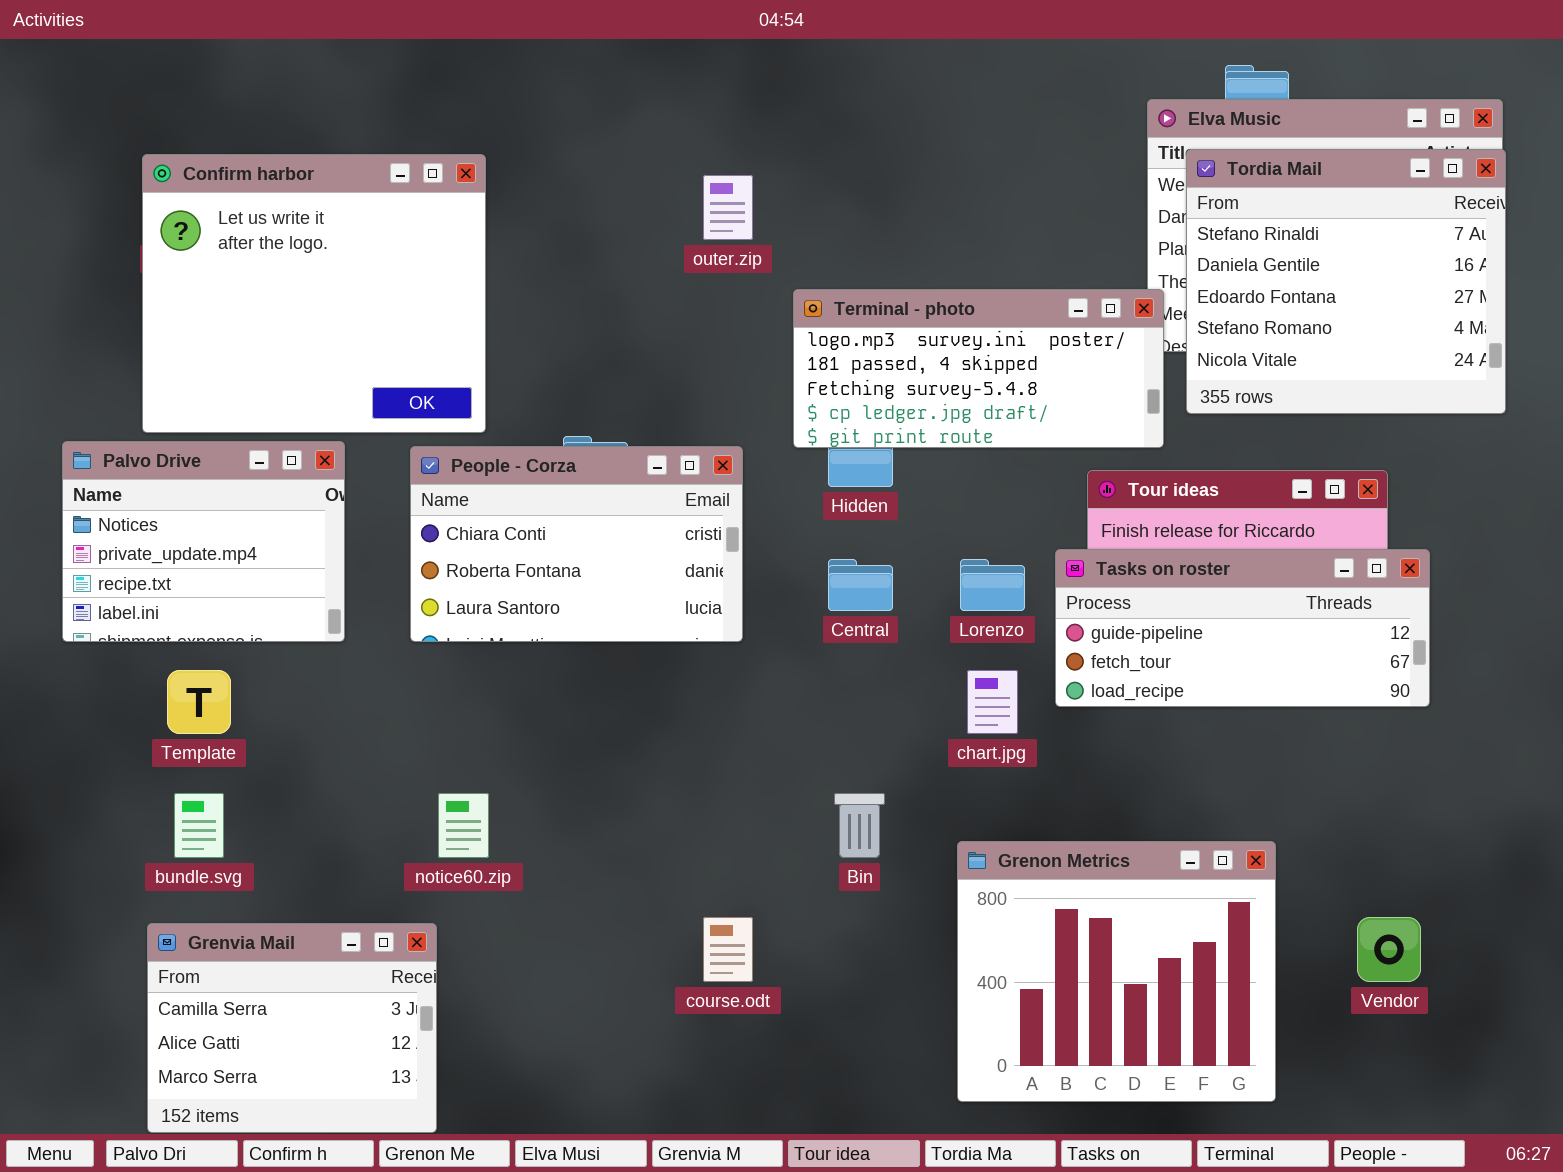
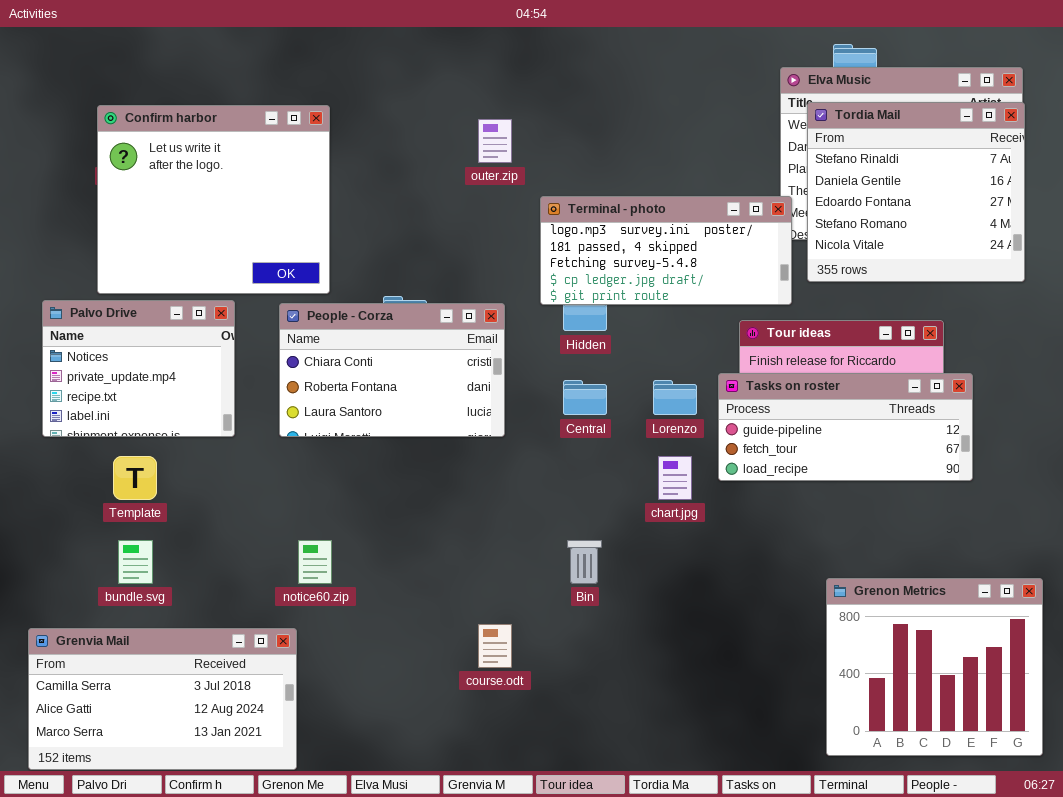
Grenon Metrics: [957,841,1276,1102] -> [826,578,1043,756], moved
Grenvia Mail: [147,923,437,1133] -> [28,628,297,770], resized

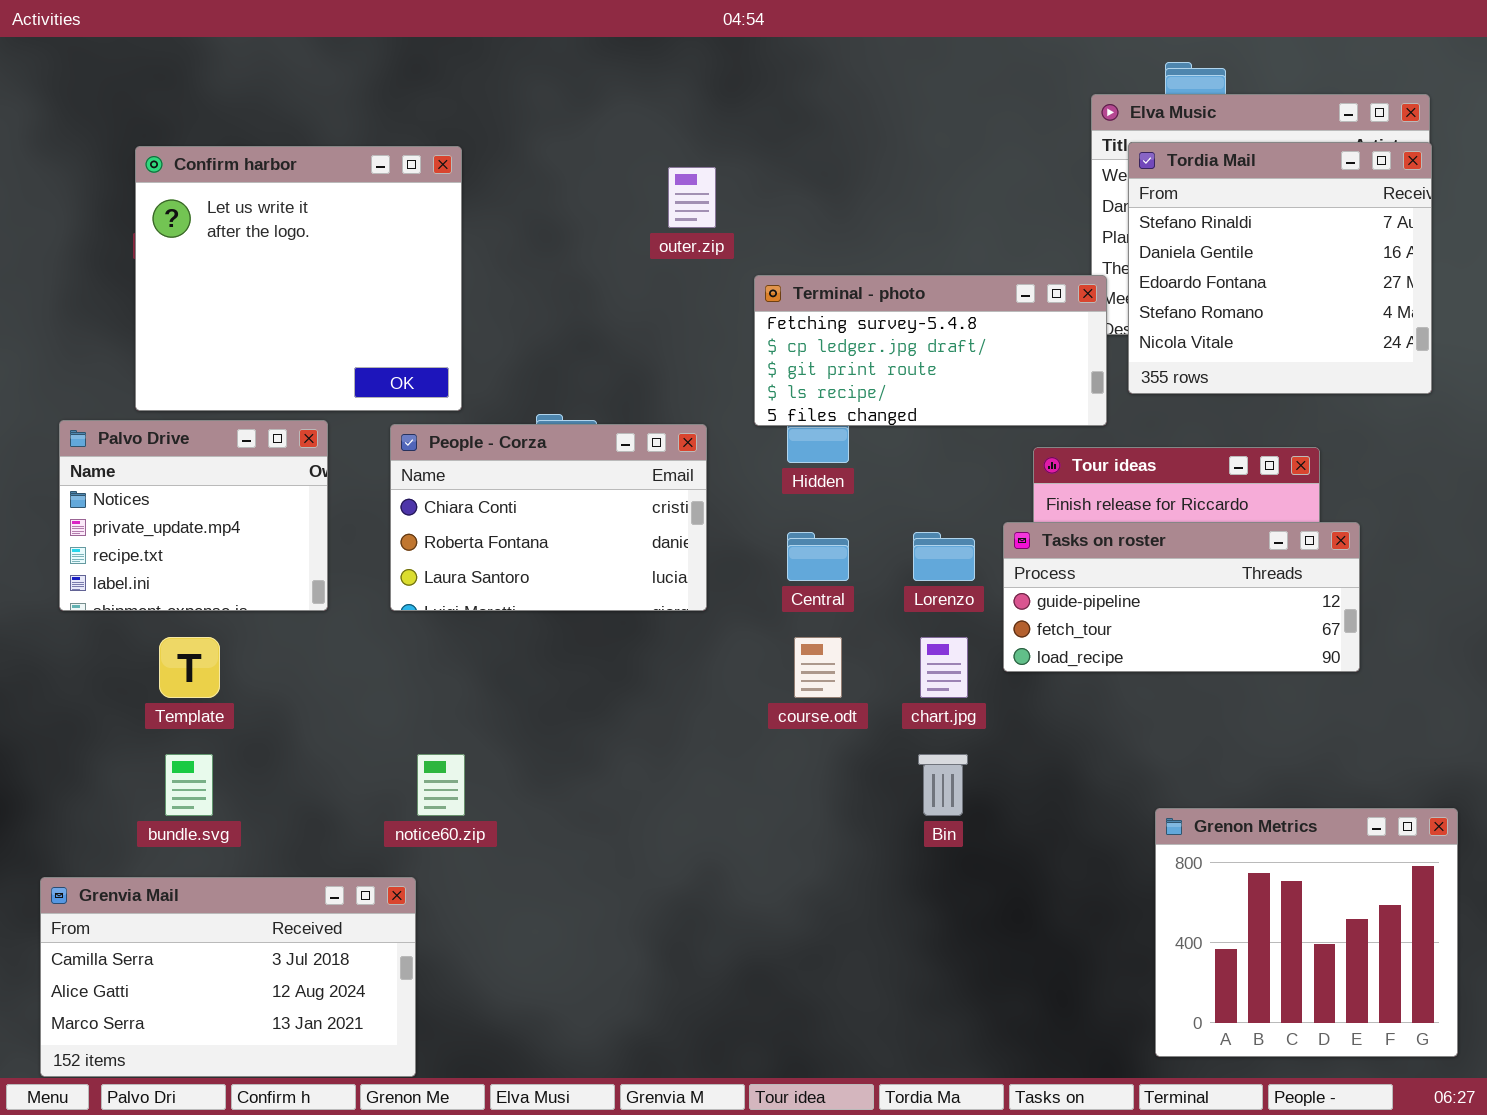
Terminal - photo: [540,196,792,305] -> [754,275,1107,426], scrolled down 2 rows
Bin: [567,540,602,584] -> [918,754,968,816], moved
course.odt: [478,624,512,668] -> [794,637,842,698], moved

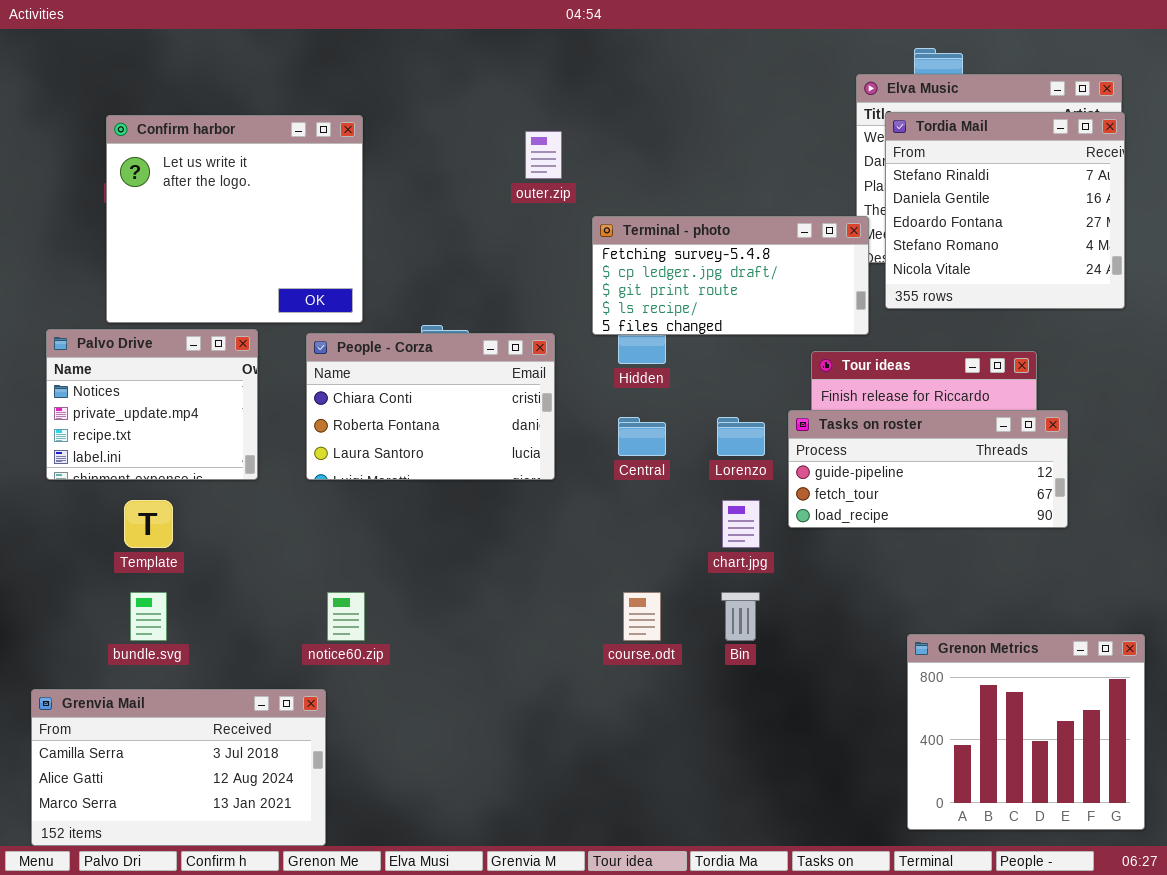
course.odt: [794,637,842,698] -> [623,592,661,641], moved

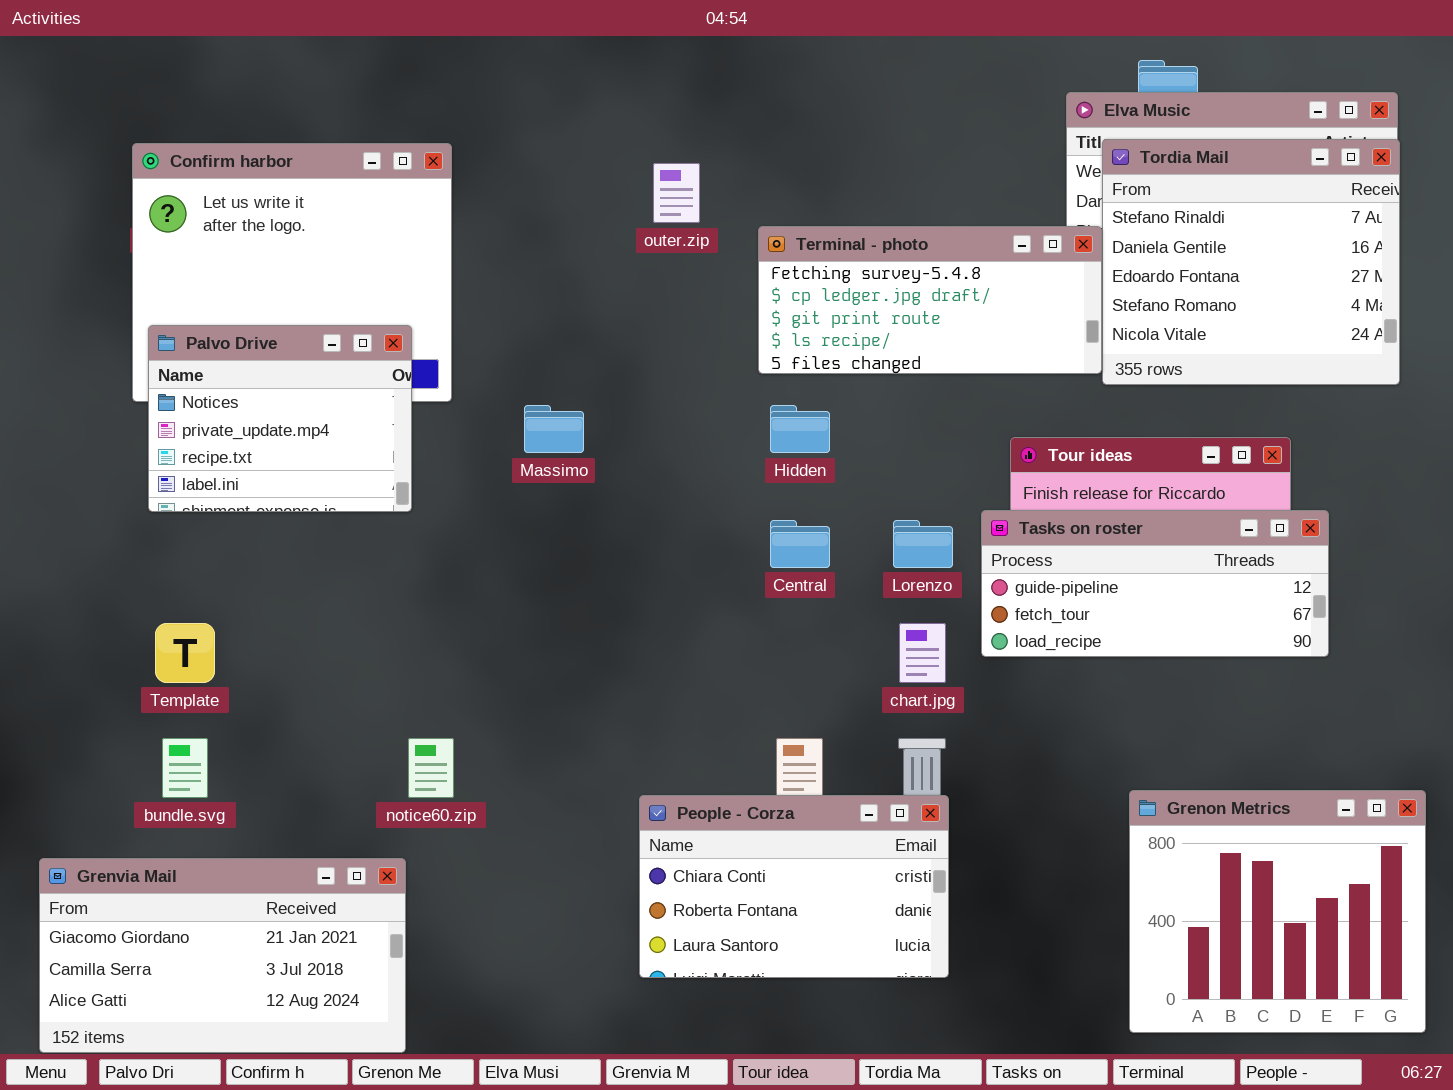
Terminal - photo: [592,216,869,335] -> [758,226,1102,374], moved
Palvo Drive: [46,329,258,480] -> [148,325,412,512], moved
People - Corza: [306,333,555,480] -> [639,795,949,978], moved
Grenvia Mail: [31,689,326,846] -> [39,858,406,1053], scrolled up 1 row

